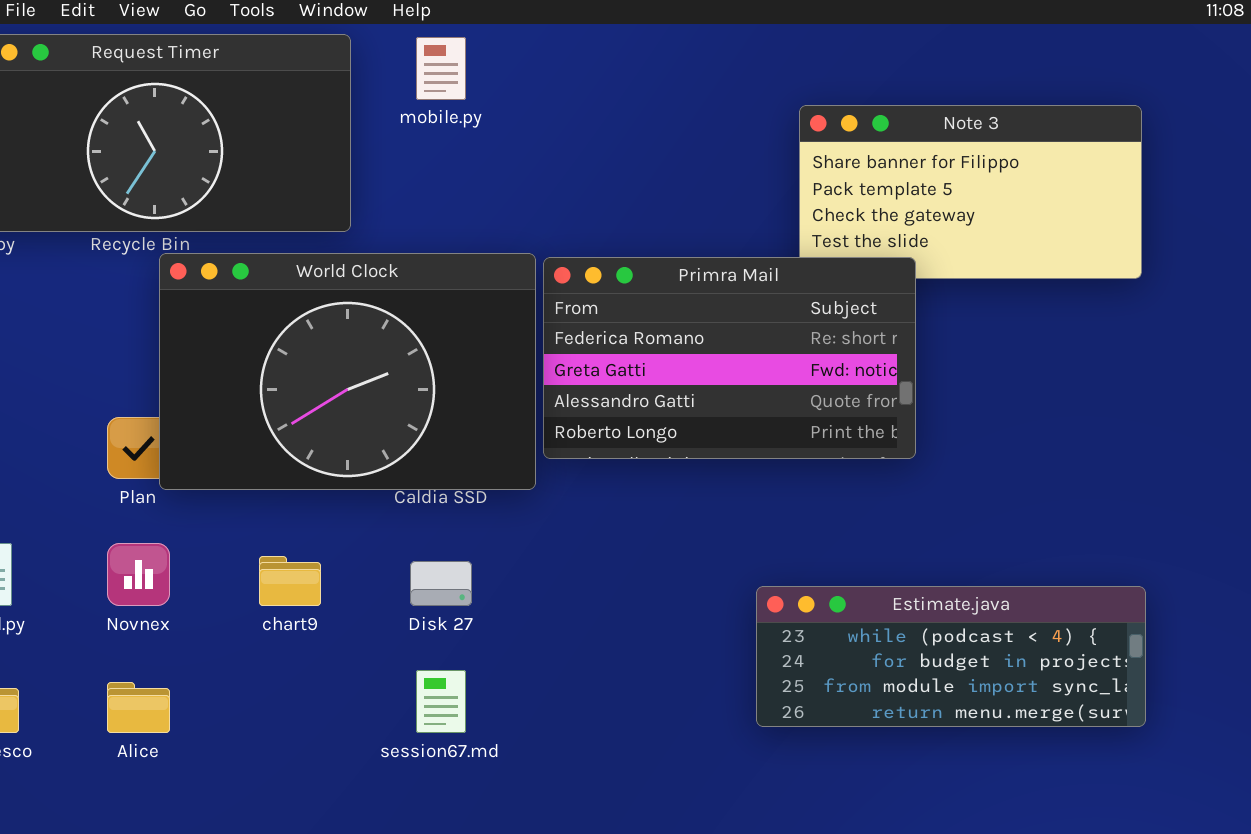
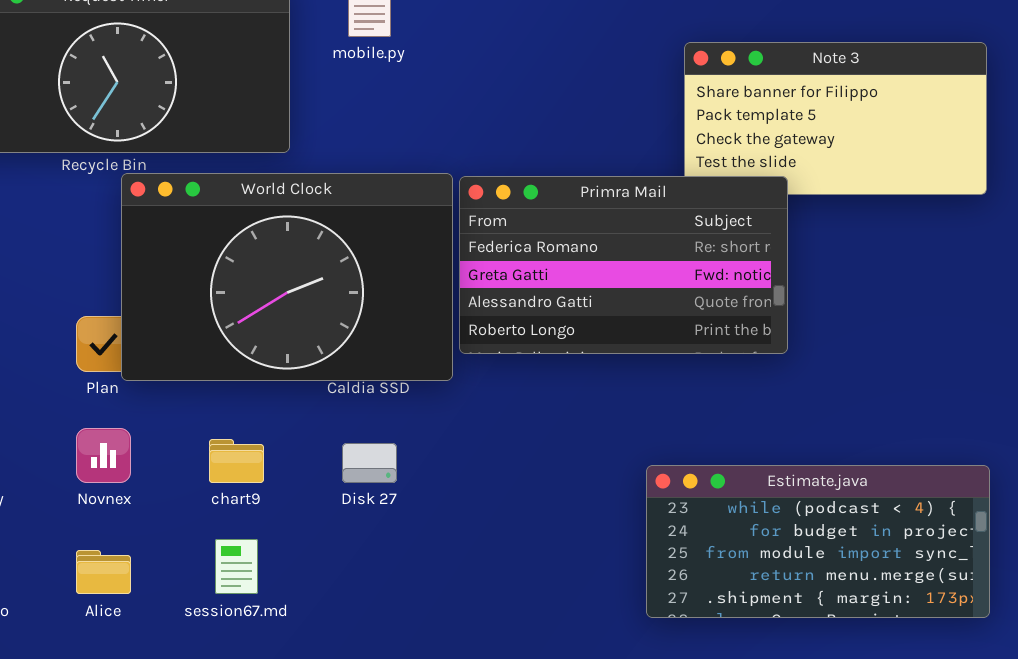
Estimate.java: [756,586,1146,727] -> [646,465,990,618], resized
session67.md: [416,670,466,733] -> [215,539,258,594], moved

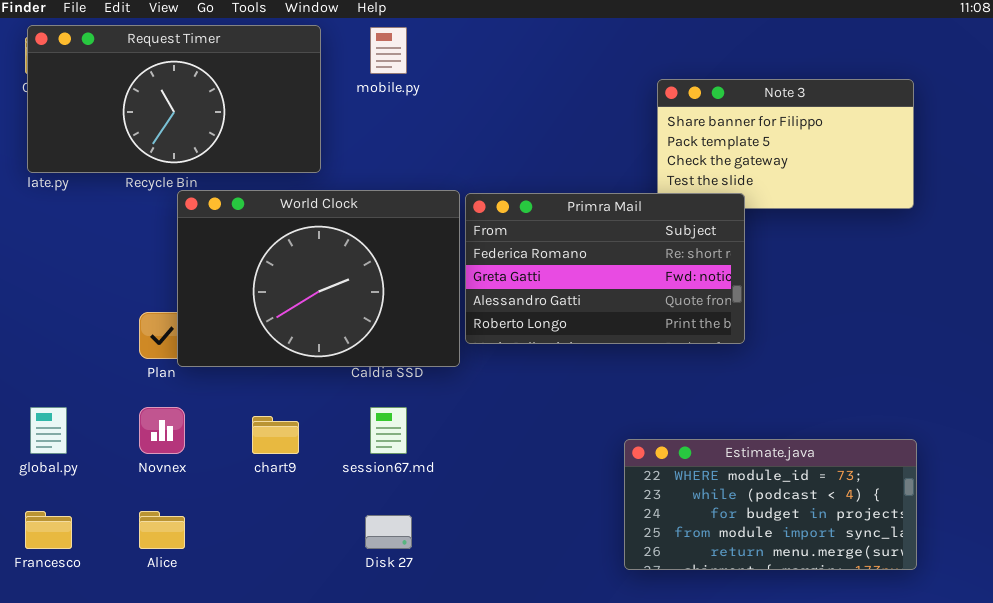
Disk 27: [342,443,397,483] -> [365,515,412,549], moved
Estimate.java: [646,465,990,618] -> [624,439,917,570], scrolled up 1 row
session67.md: [215,539,258,594] -> [370,407,407,454], moved

